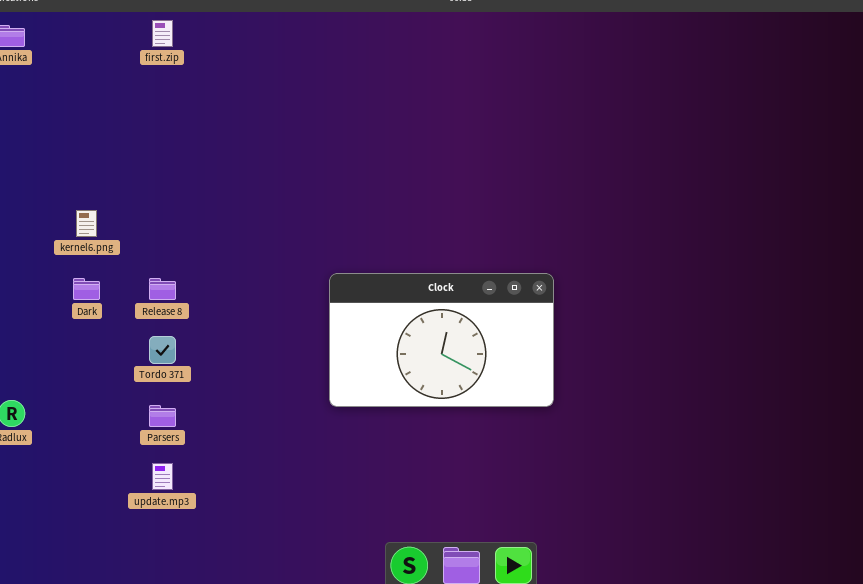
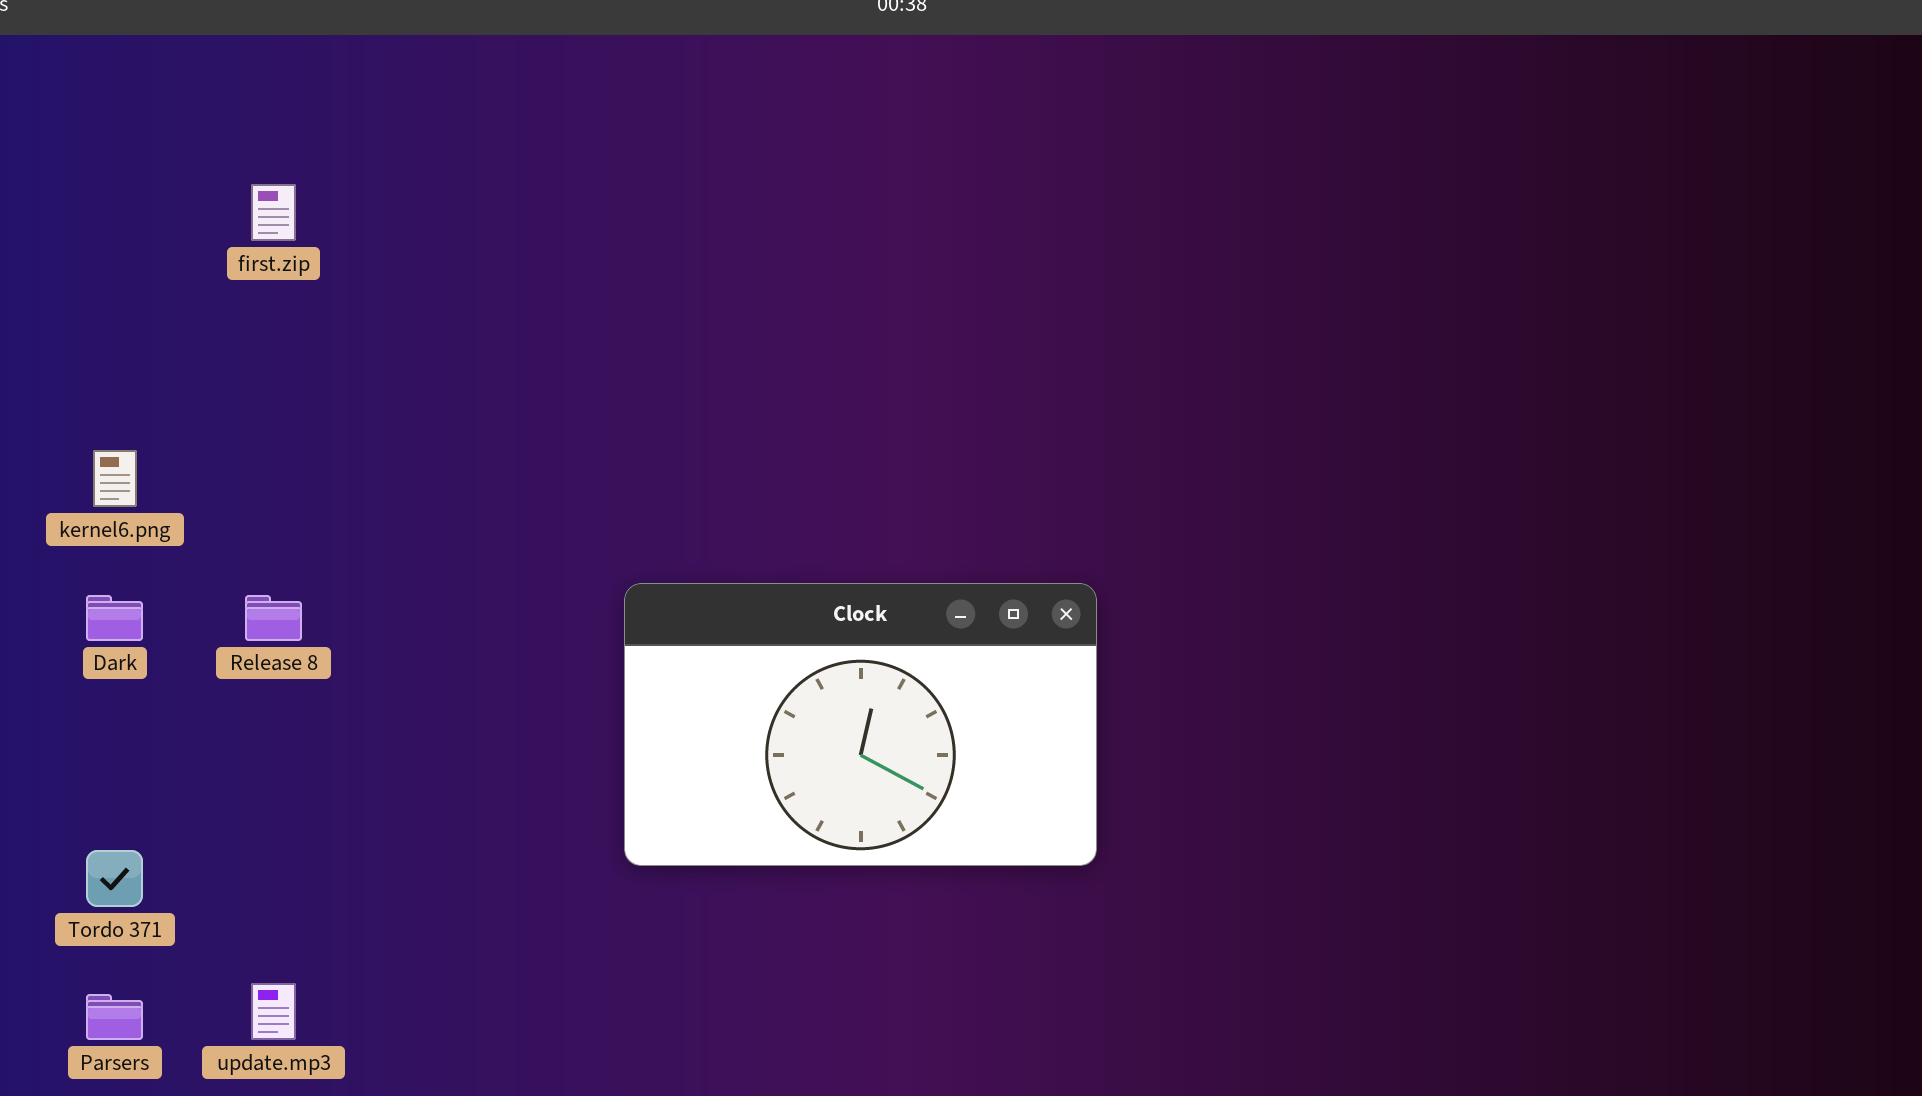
first.zip: [152,20,173,47] -> [251,184,296,241], moved
Tordo 371: [149,336,176,364] -> [86,850,143,907], moved
Parsers: [149,405,176,427] -> [86,994,143,1040], moved

